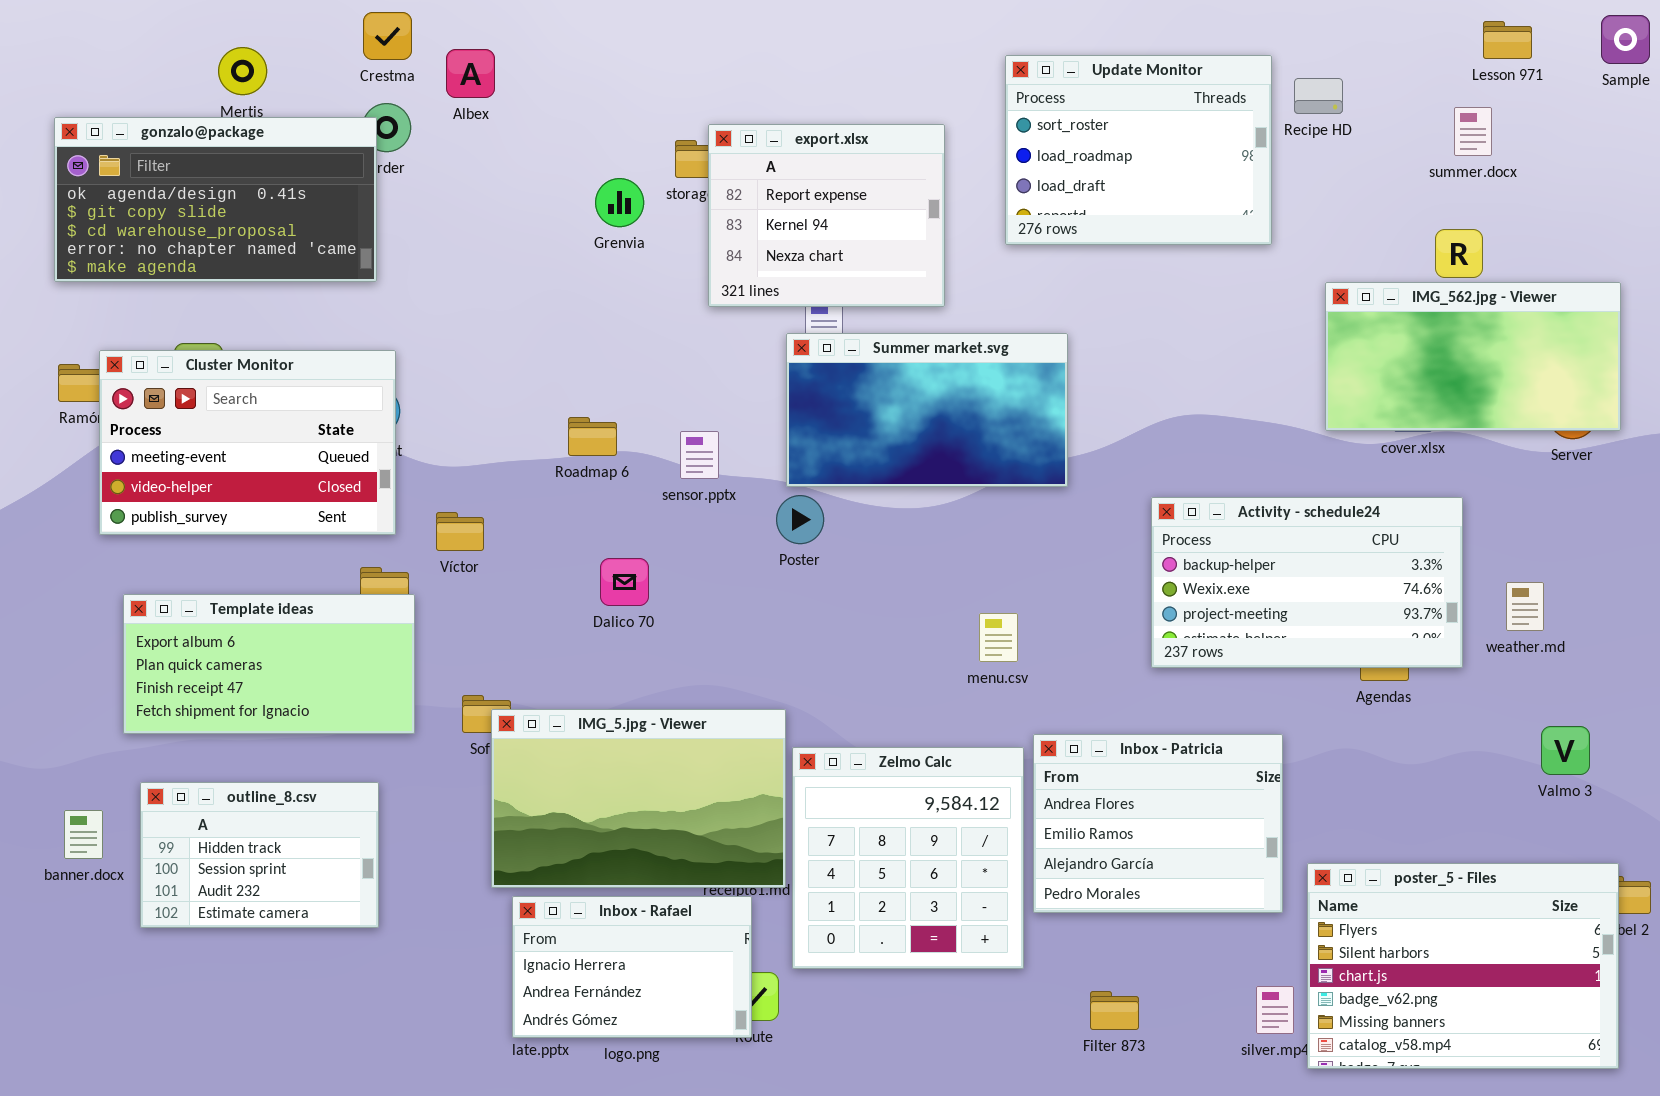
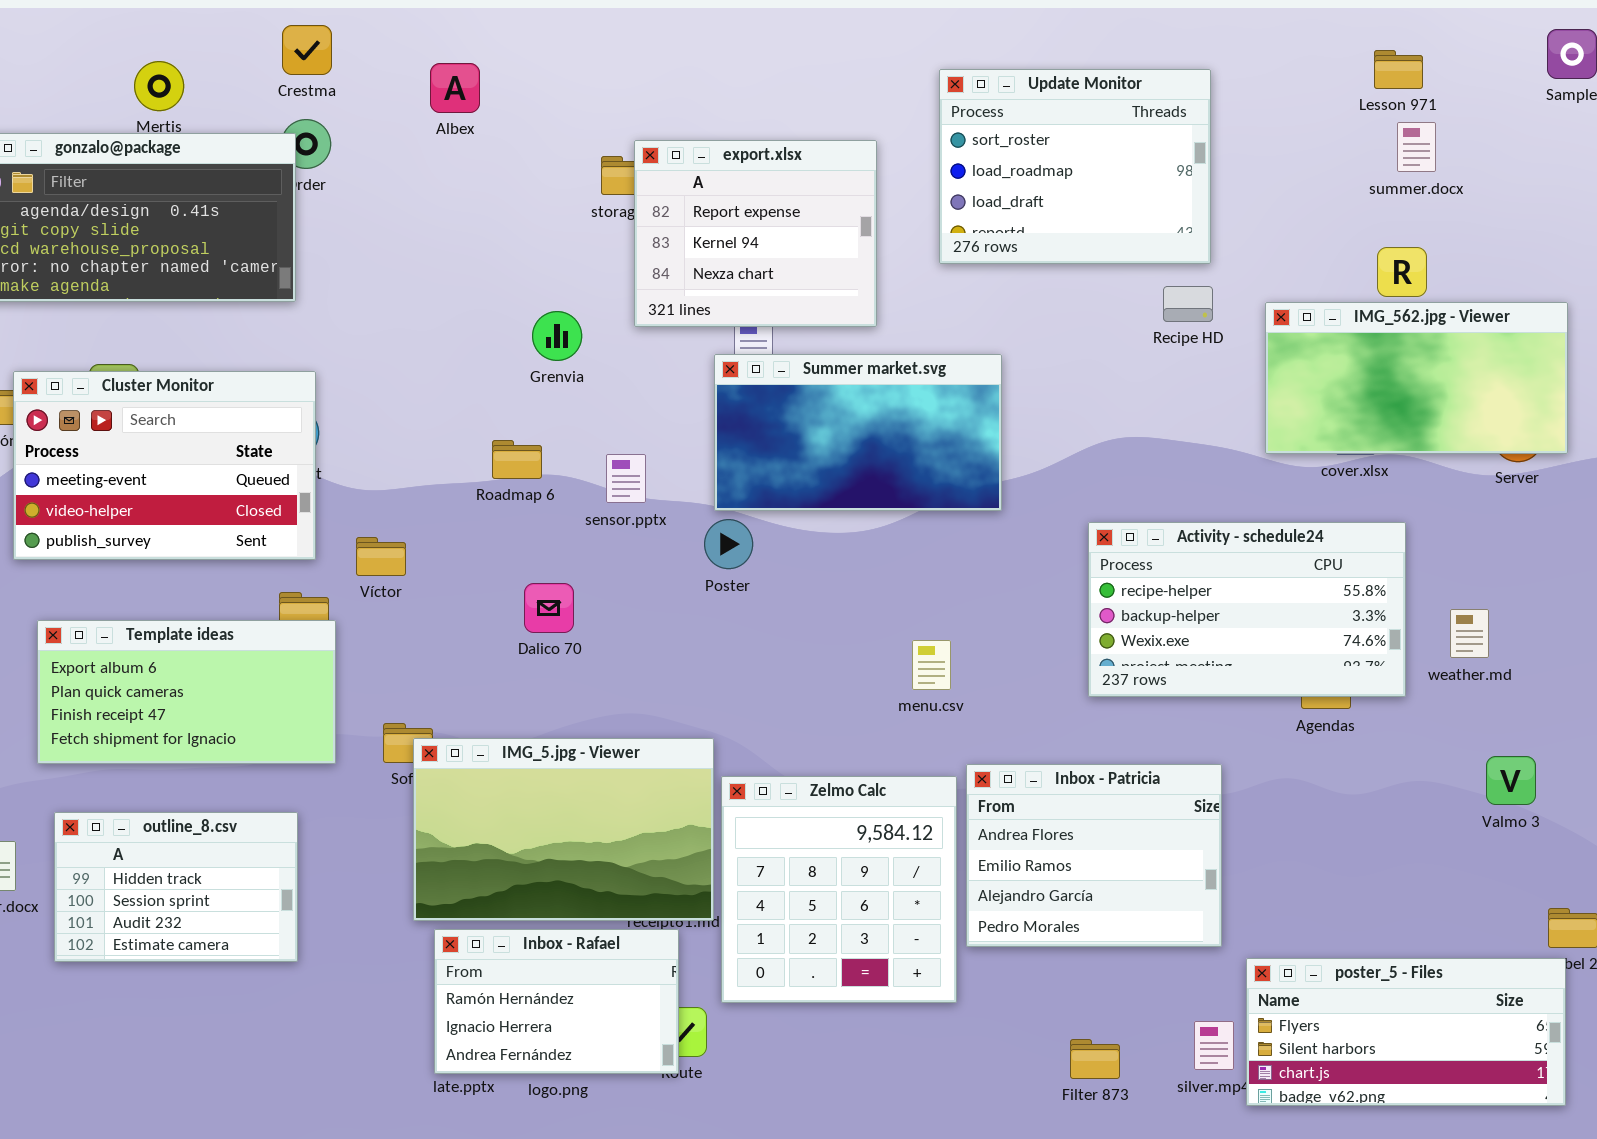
Lesson 971: [1483,21,1532,59] -> [1374,50,1423,89], moved
Albex: [446,49,495,98] -> [430,63,480,113], moved
Recipe HD: [1294,78,1343,114] -> [1163,286,1213,322], moved
Grenvia: [595,178,644,227] -> [532,311,582,361], moved
Activity - schedule24: [1151,497,1463,668] -> [1088,522,1406,697], scrolled up 1 row
poster_5 - Files: [1307,863,1619,1069] -> [1246,958,1566,1106], resized
Inbox - Rafael: [512,896,752,1038] -> [434,929,679,1074], scrolled up 1 row
Filter 873: [1090,991,1139,1030] -> [1070,1039,1120,1079], moved

